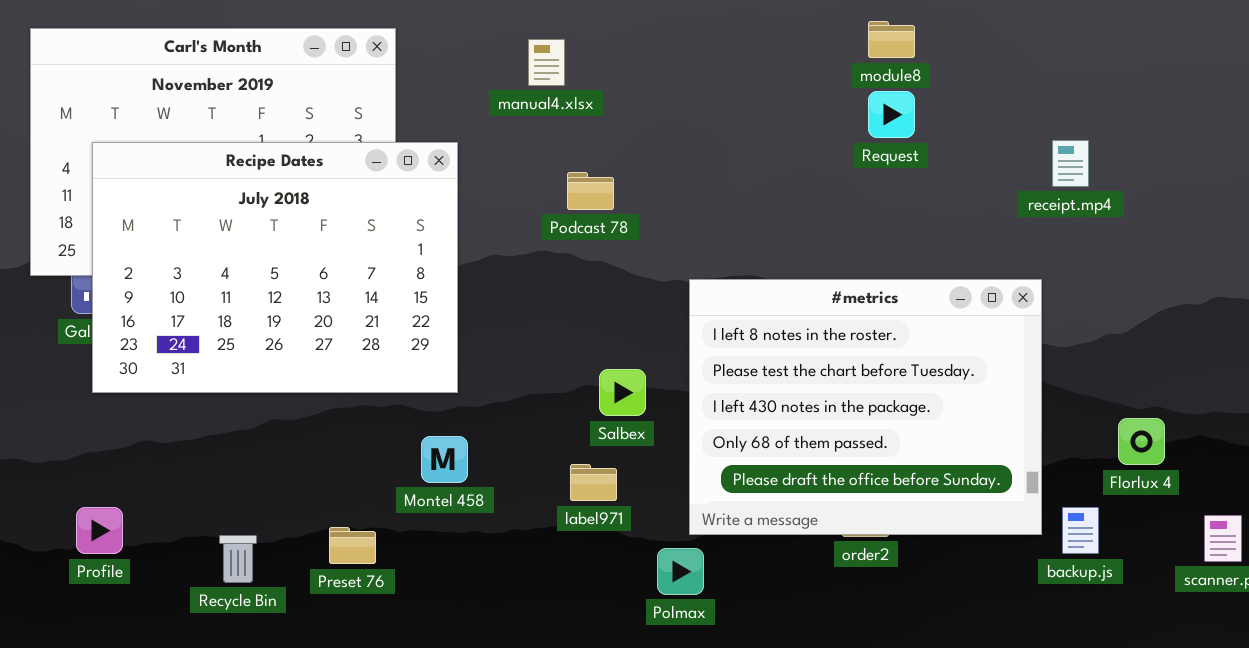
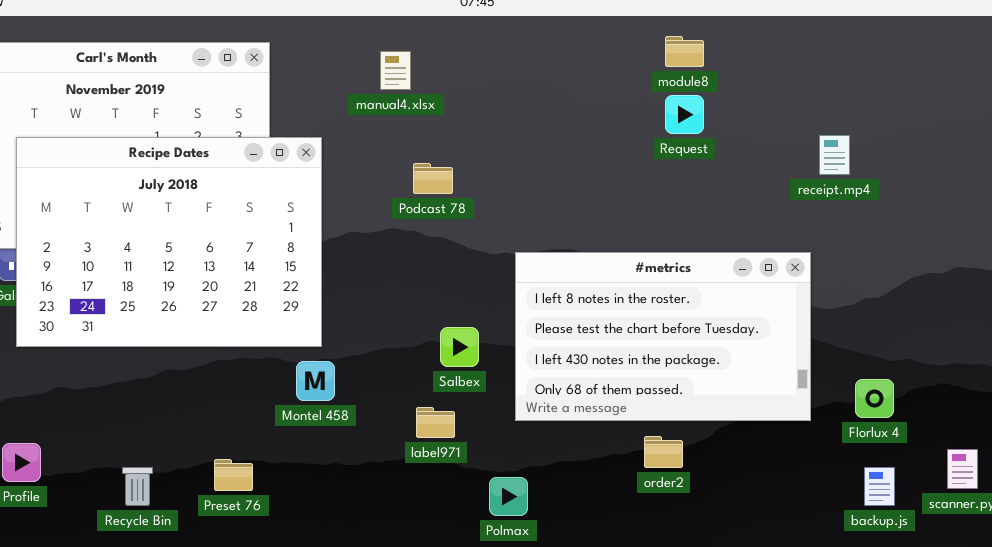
#metrics: [689,279,1042,535] -> [515,252,811,421], resized
Florlux 4: [1118,418,1165,465] -> [855,379,894,418], moved
Montel 458: [421,436,468,483] -> [296,361,335,401], moved
backup.js: [1062,507,1099,554] -> [864,467,895,506], moved

